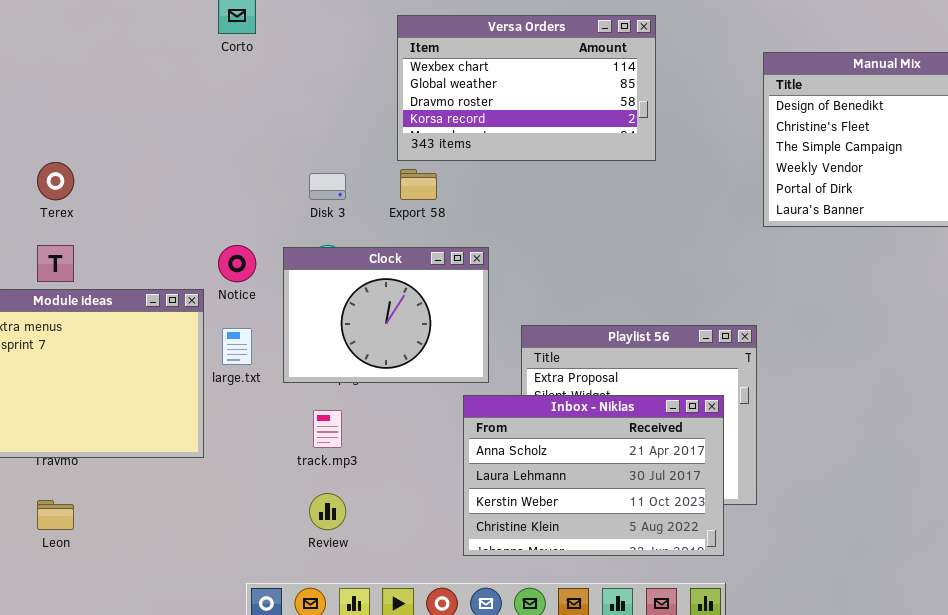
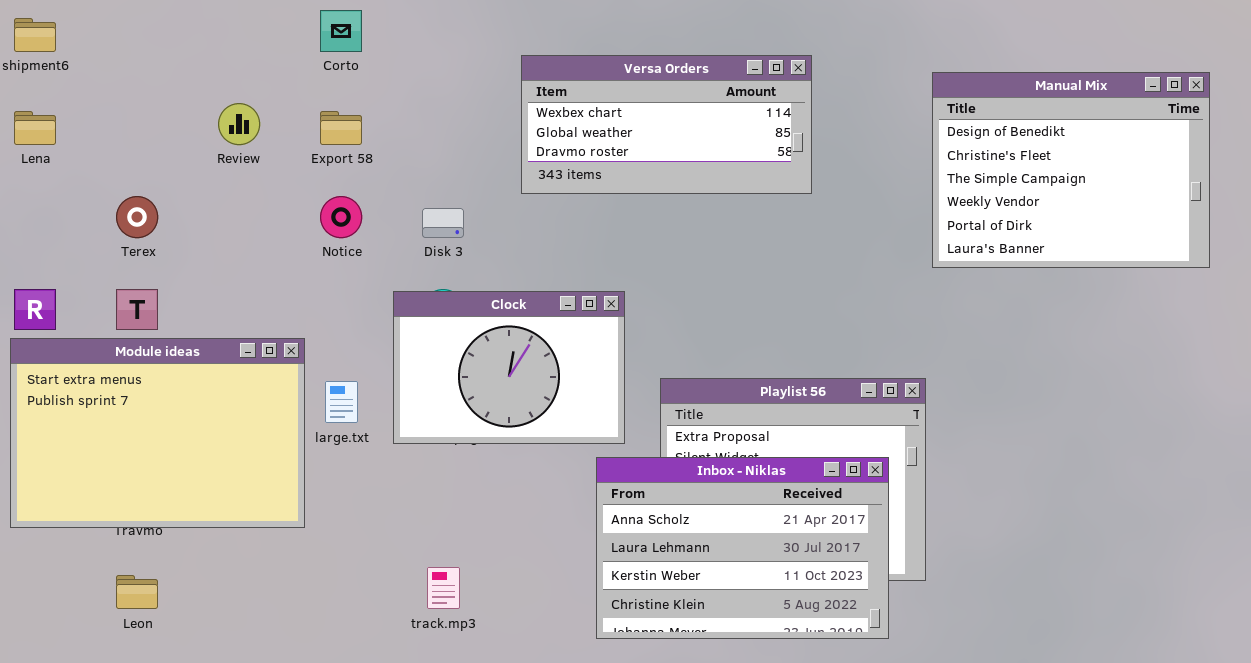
Versa Orders: [397,15,656,161] -> [521,55,812,194], resized
Export 58: [400,169,437,200] -> [320,111,362,145], moved
Notice: [218,245,256,282] -> [320,196,362,238], moved
track.mp3: [313,410,342,448] -> [427,567,460,609], moved
Review: [309,493,346,530] -> [218,103,260,145], moved

